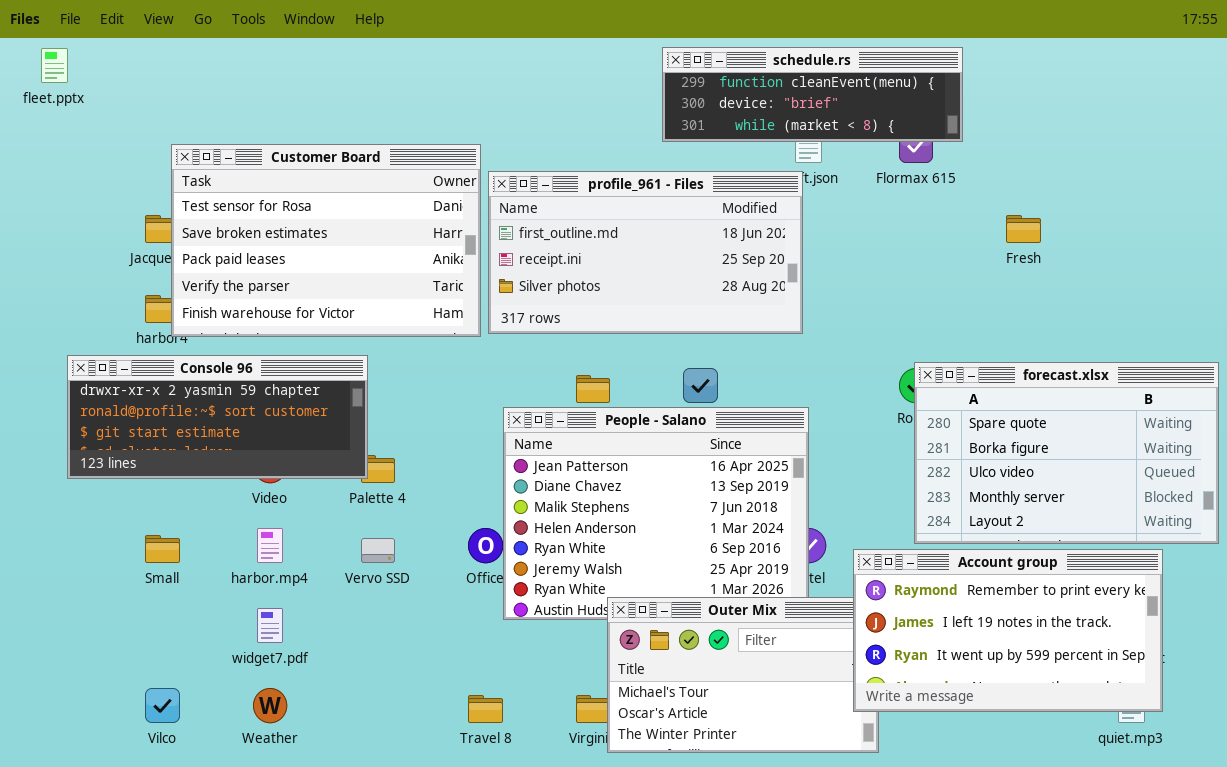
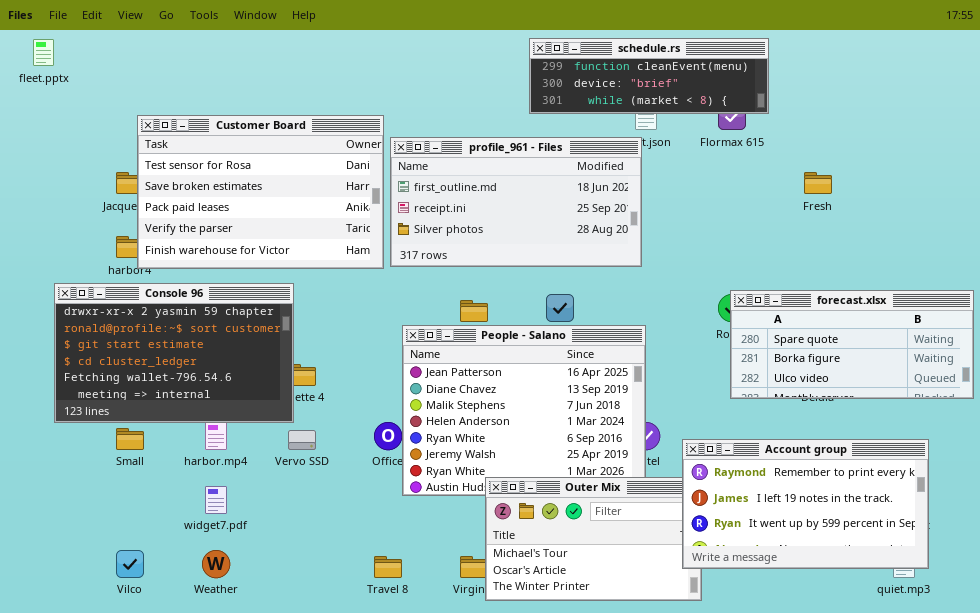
Console 96: [67,355,368,479] -> [54,283,294,423], resized
forecast.xlsx: [914,362,1219,544] -> [730,290,974,399], resized

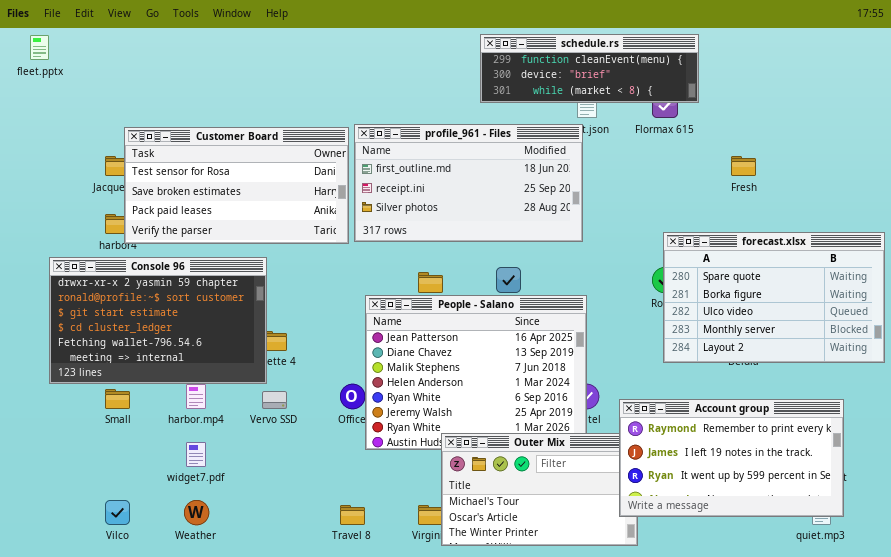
Customer Board: [137,115,384,269] -> [124,127,349,244], resized
forecast.xlsx: [730,290,974,399] -> [663,232,885,363], resized

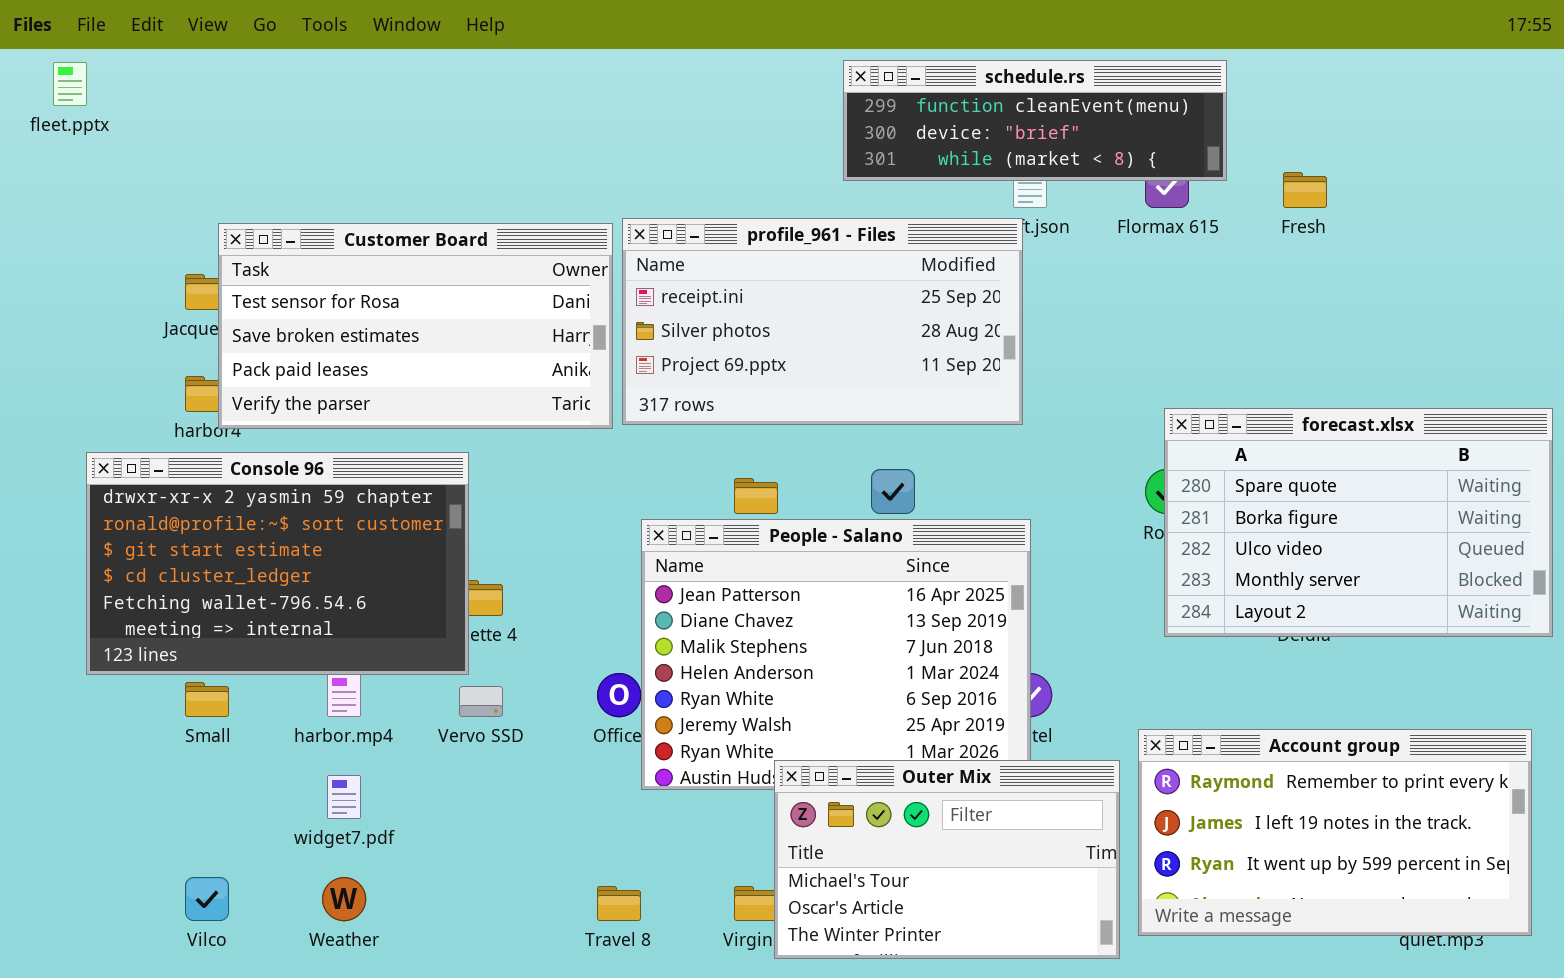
profile_961 - Files: [354,124,583,242] -> [622,218,1023,425], scrolled down 1 row
Fresh: [731,156,756,176] -> [1283,172,1327,208], moved
Account group: [619,399,844,517] -> [1138,729,1532,936], moved

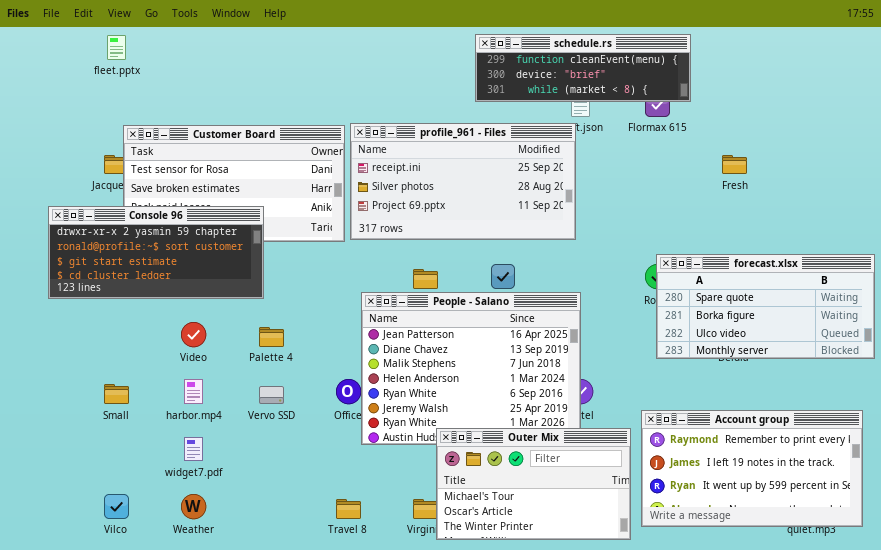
fleet.pptx: [53,62,87,106] -> [107,35,126,60], moved
Fresh: [1283,172,1327,208] -> [722,155,747,174], moved
forecast.xlsx: [1164,408,1553,637] -> [656,254,875,359], resized
Console 96: [86,452,469,675] -> [48,206,264,299], moved, resized

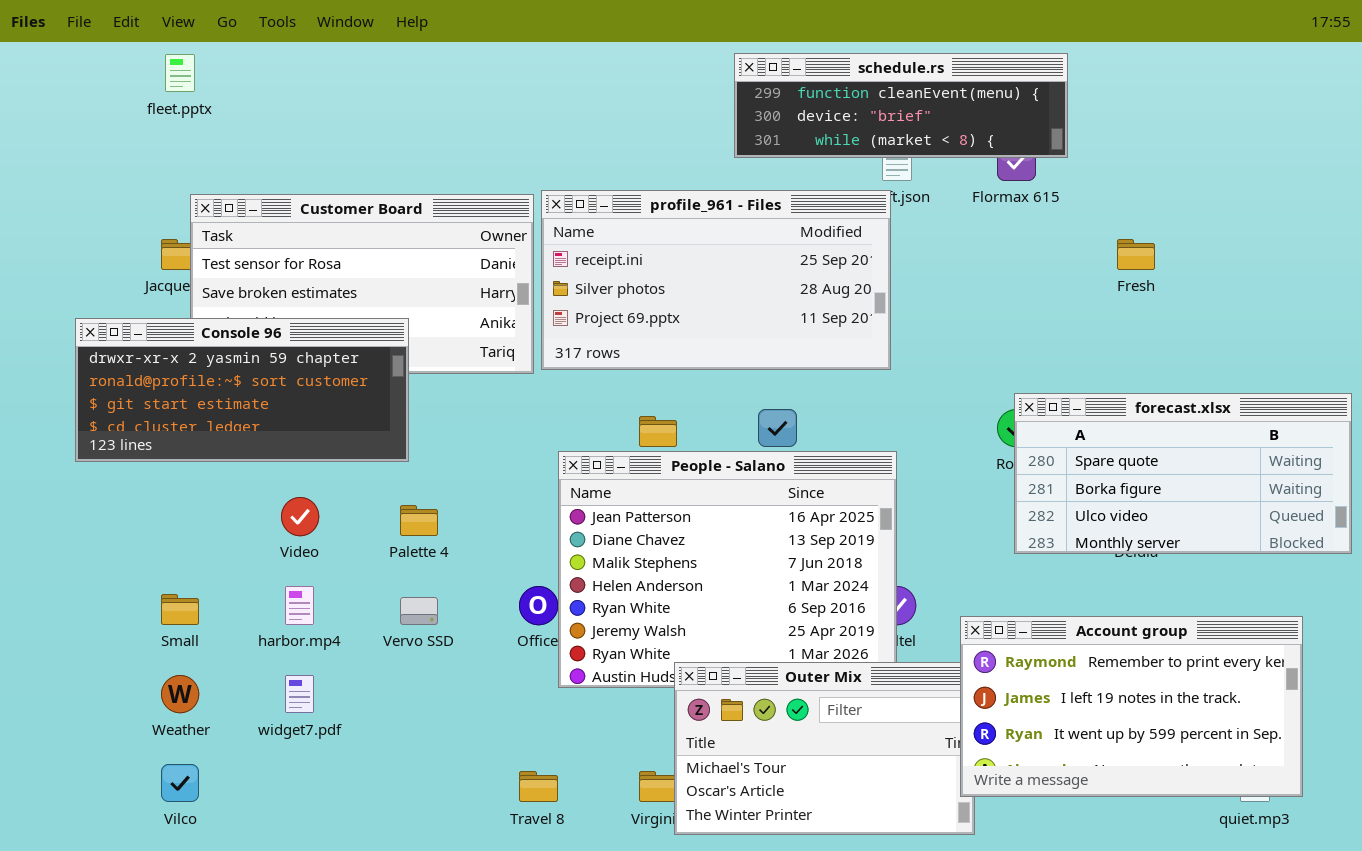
Account group: [641,410,863,527] -> [960,616,1303,797], moved
Weather: [181,494,206,519] -> [161,675,199,713], moved

